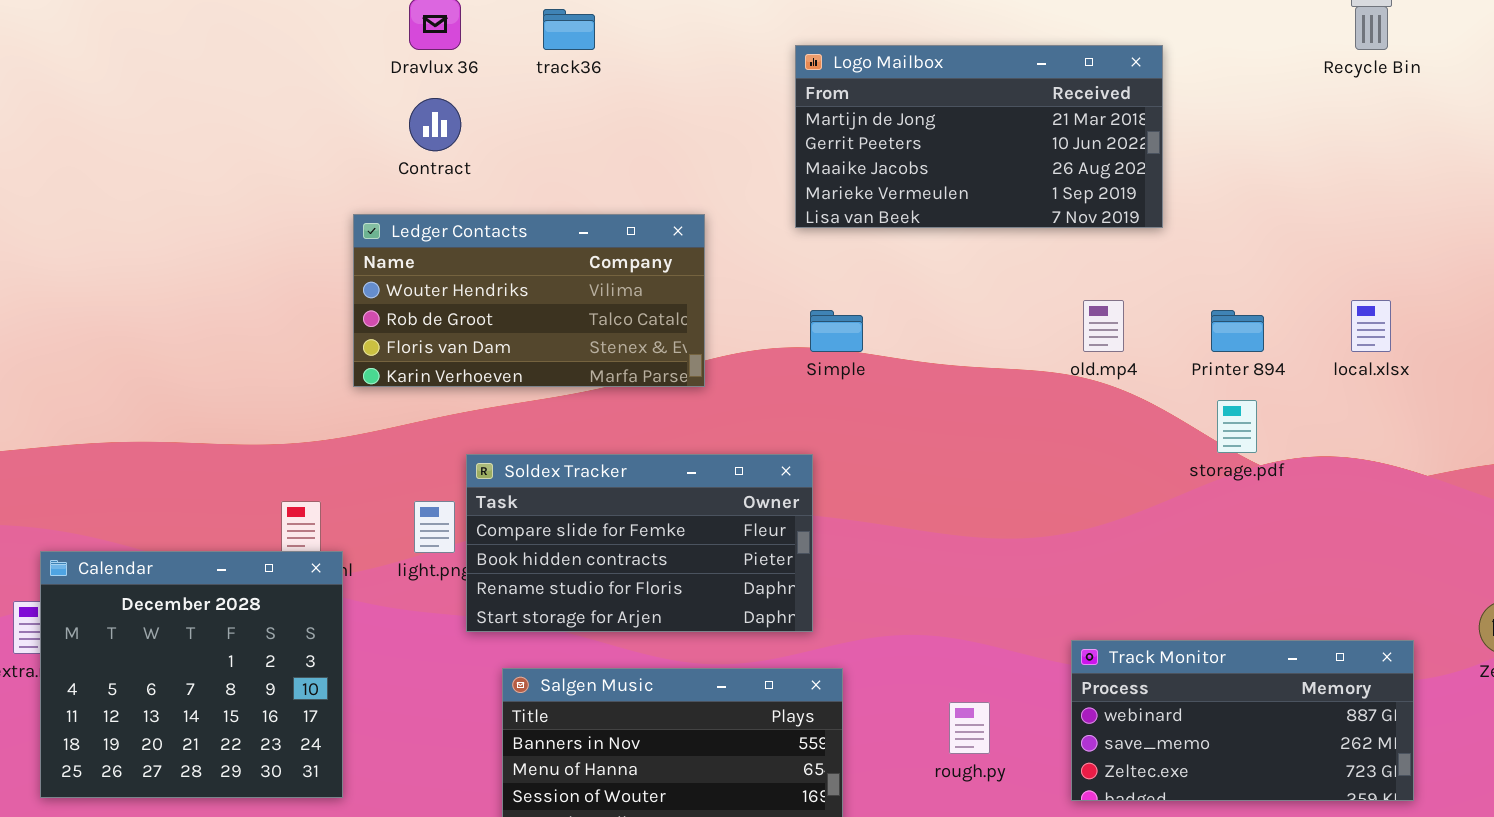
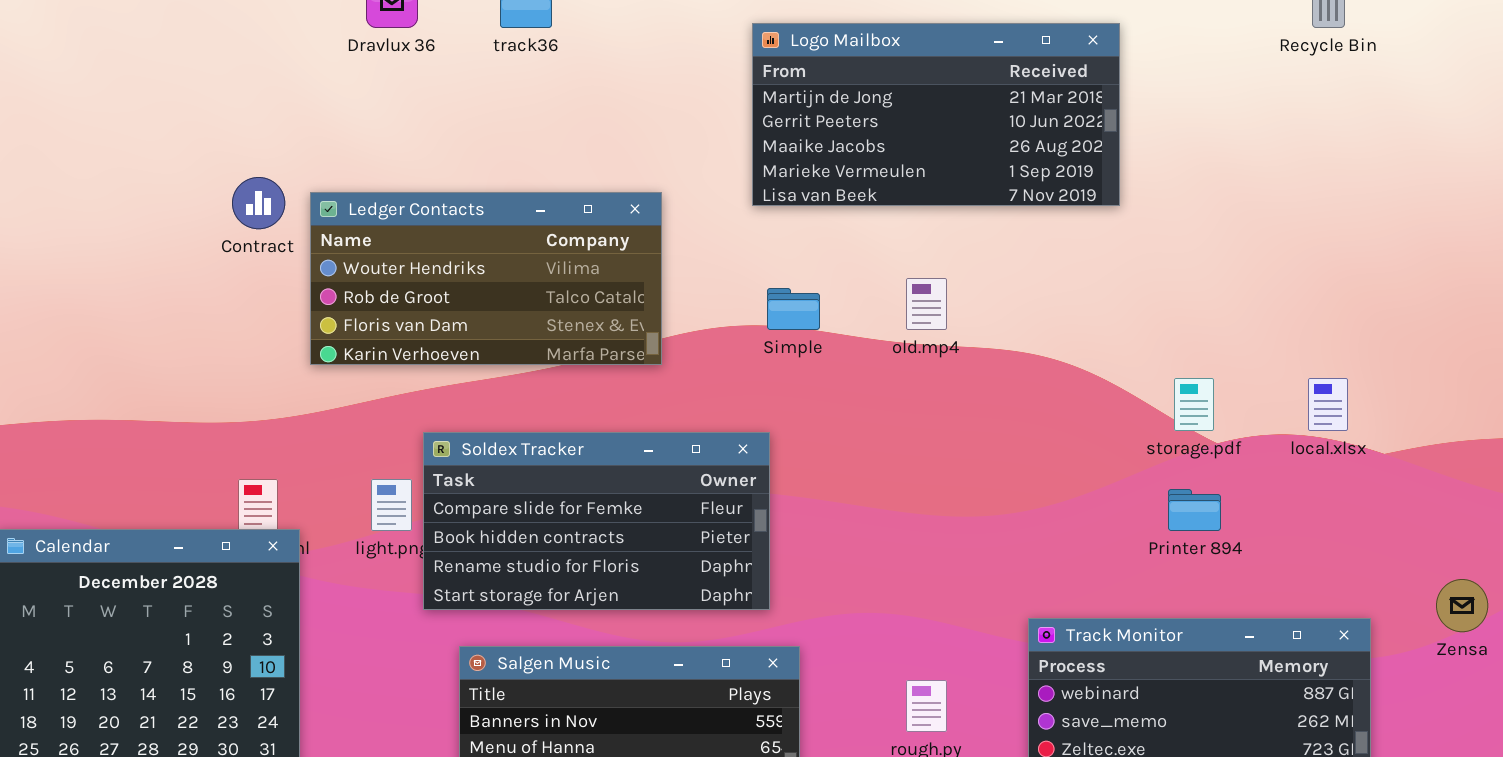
Contract: [409,98,461,151] -> [232,177,285,229], moved
old.mp4: [1083,300,1124,352] -> [906,278,947,330], moved
local.xlsx: [1351,300,1391,352] -> [1308,378,1348,431], moved
Printer 894: [1211,310,1264,352] -> [1168,489,1221,531], moved

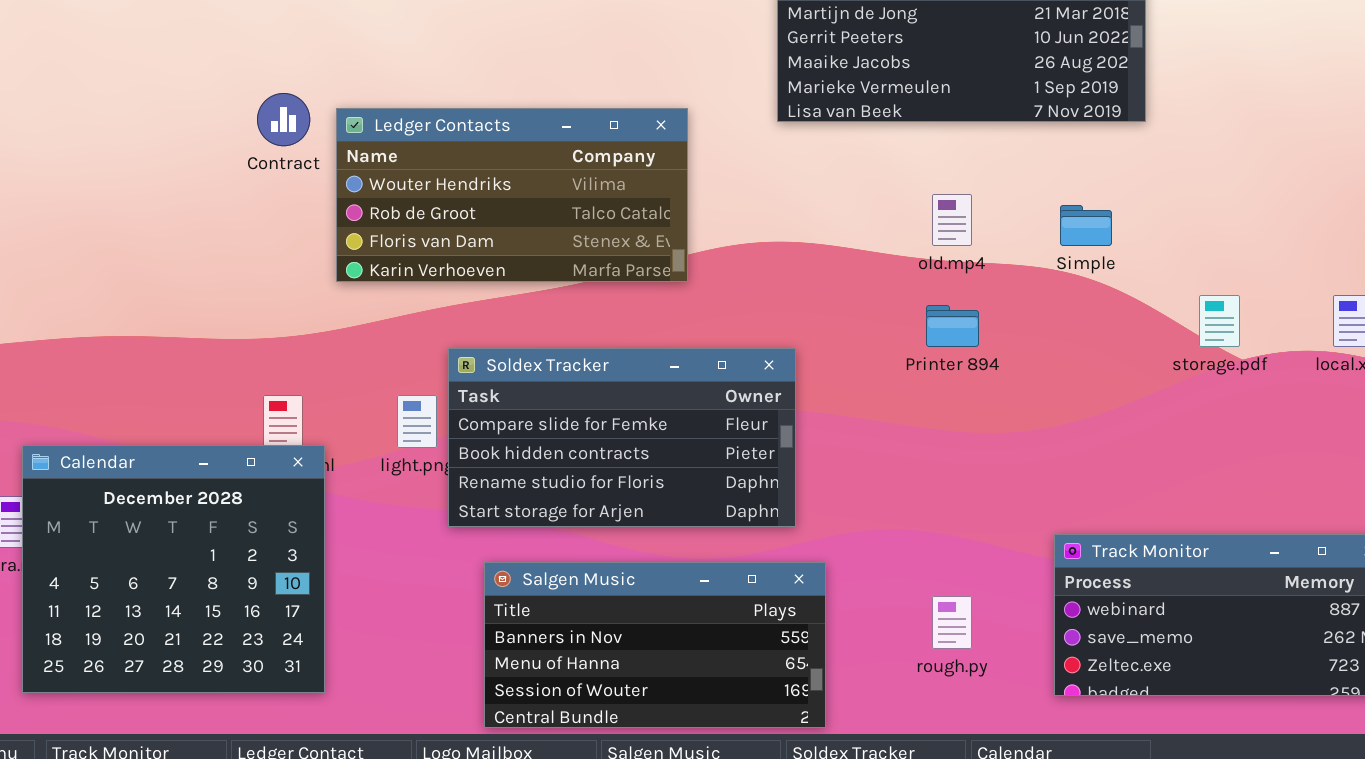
Simple: [767,288,820,330] -> [1060,205,1112,246], moved
Printer 894: [1168,489,1221,531] -> [926,305,979,347], moved

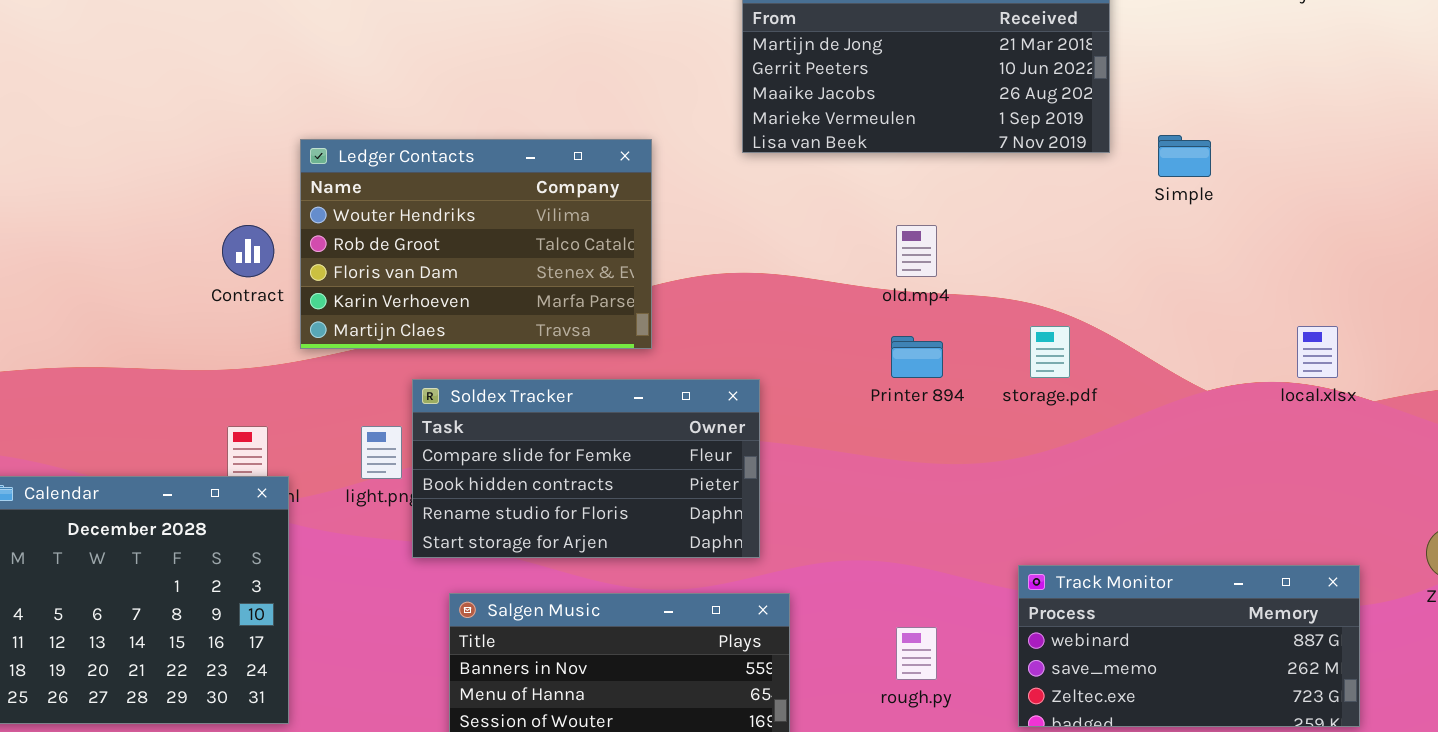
Contract: [257,93,310,146] -> [222,225,274,277], moved
Ledger Contacts: [336,108,688,282] -> [300,139,652,349], resized
Simple: [1060,205,1112,246] -> [1158,135,1211,177], moved
storage.pdf: [1199,295,1240,347] -> [1030,326,1070,378], moved

